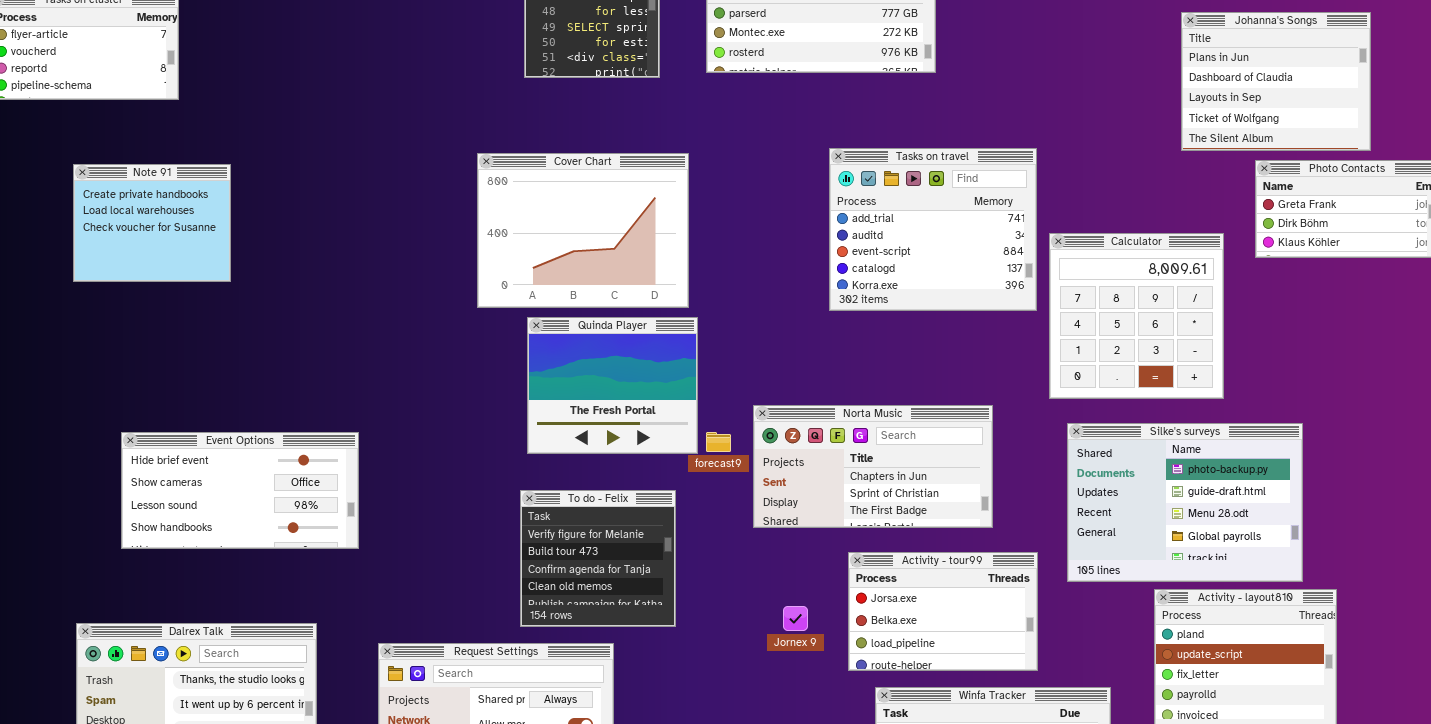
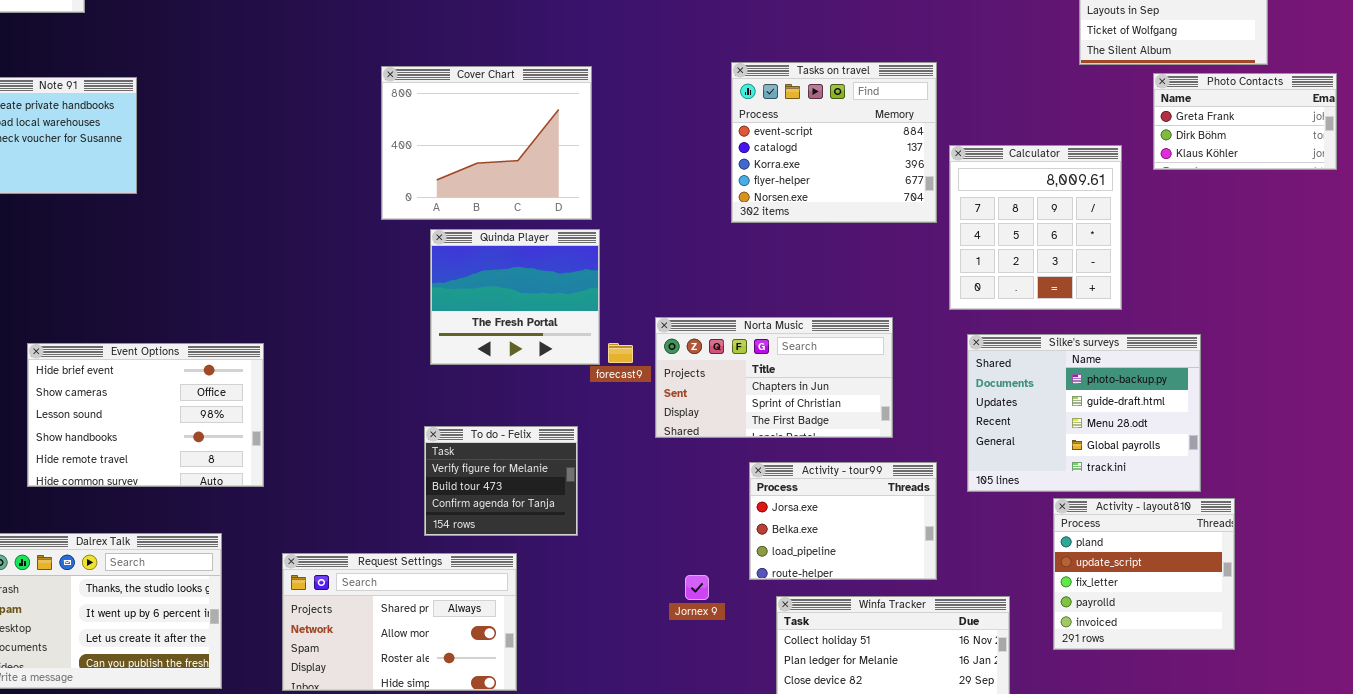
Tasks on travel: [829,148,1037,311] -> [731,62,937,223], scrolled down 2 rows
Event Options: [121,432,359,549] -> [27,343,264,487], resized
To do - Felix: [520,490,676,627] -> [424,426,578,536], resized
Jornex 9: [783,606,808,631] -> [685,575,709,600], moved

